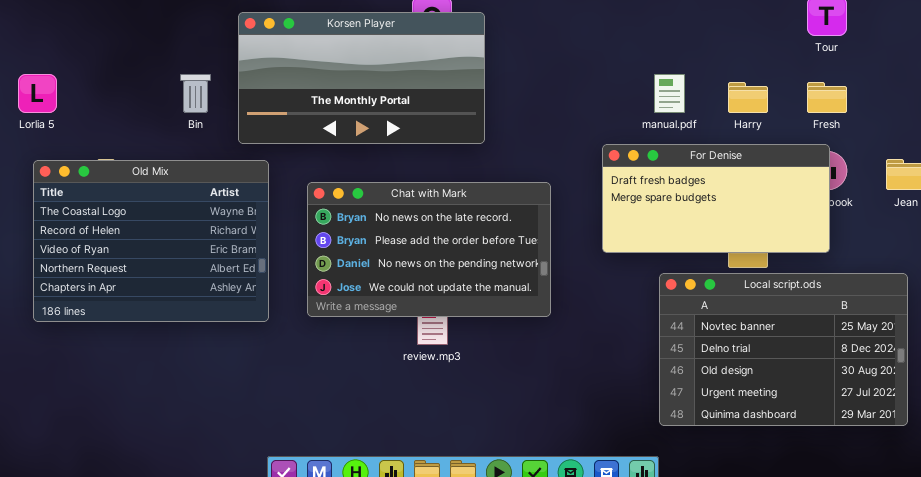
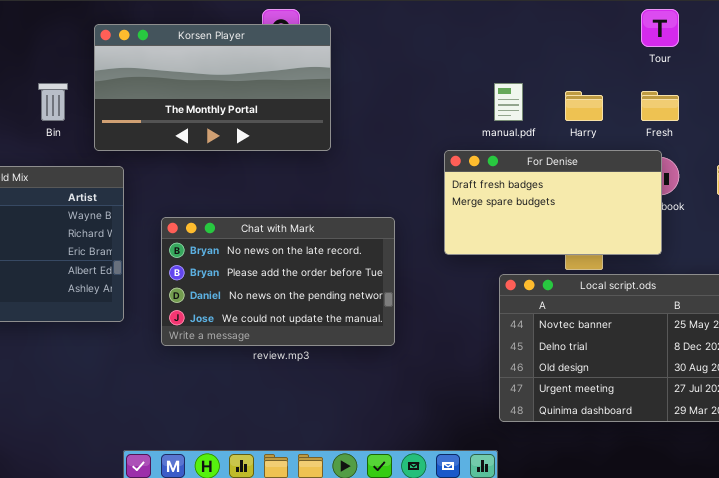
Chat with Mark: [307,182,551,317] -> [161,217,395,346], moved

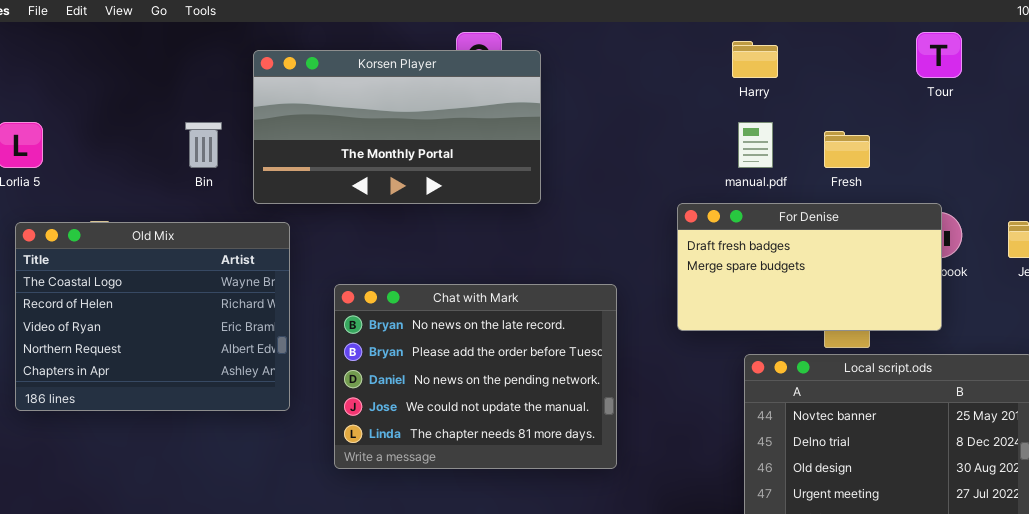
Harry: [565,91,603,121] -> [732,41,778,78], moved
Fresh: [641,91,679,121] -> [824,131,870,168], moved
Chat with Mark: [161,217,395,346] -> [334,284,617,469], resized

